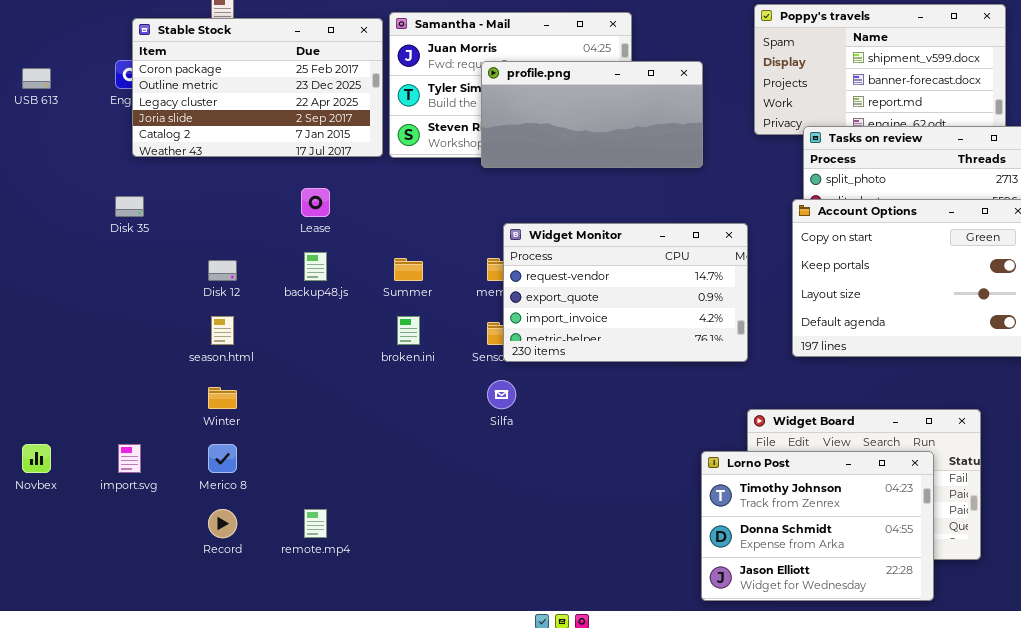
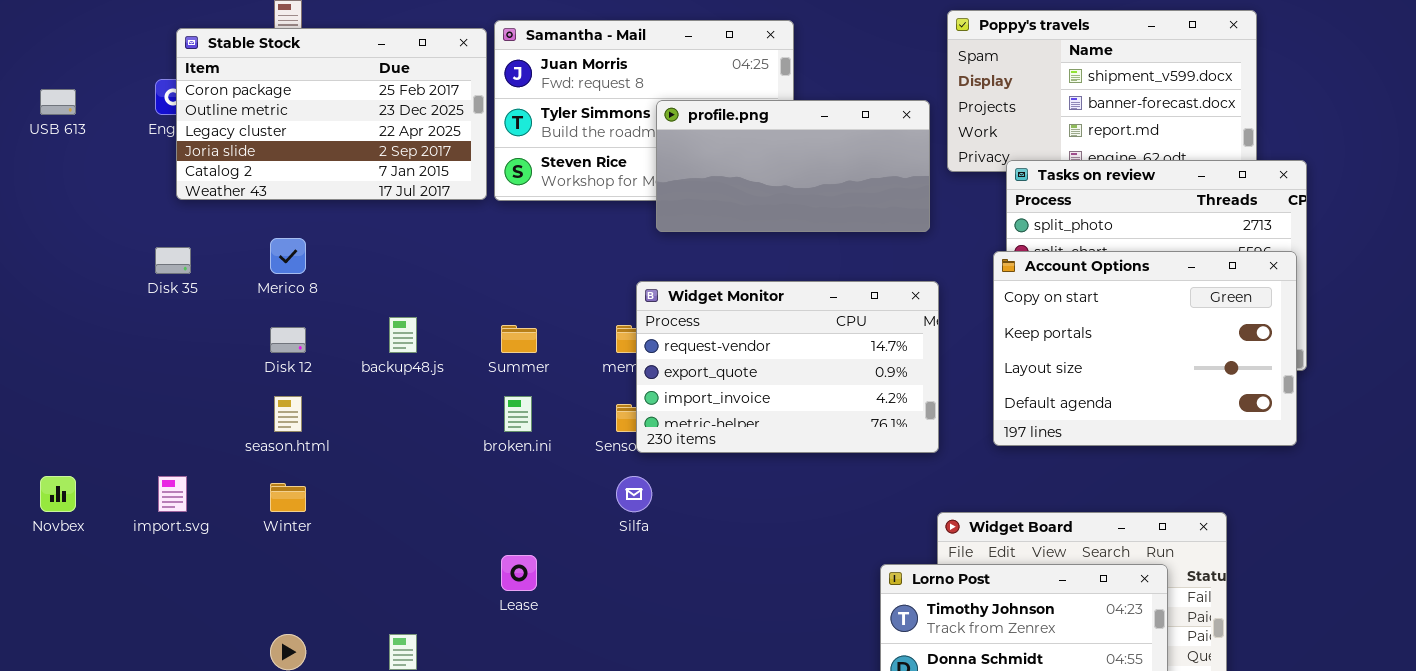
profile.png: [481,61,703,168] -> [656,100,930,232], moved
Lease: [301,188,330,217] -> [501,555,537,591], moved
Novbex: [22,444,51,473] -> [40,476,76,512], moved
import.svg: [118,444,141,473] -> [158,476,187,512], moved
Merico 8: [208,444,237,473] -> [270,238,306,274], moved

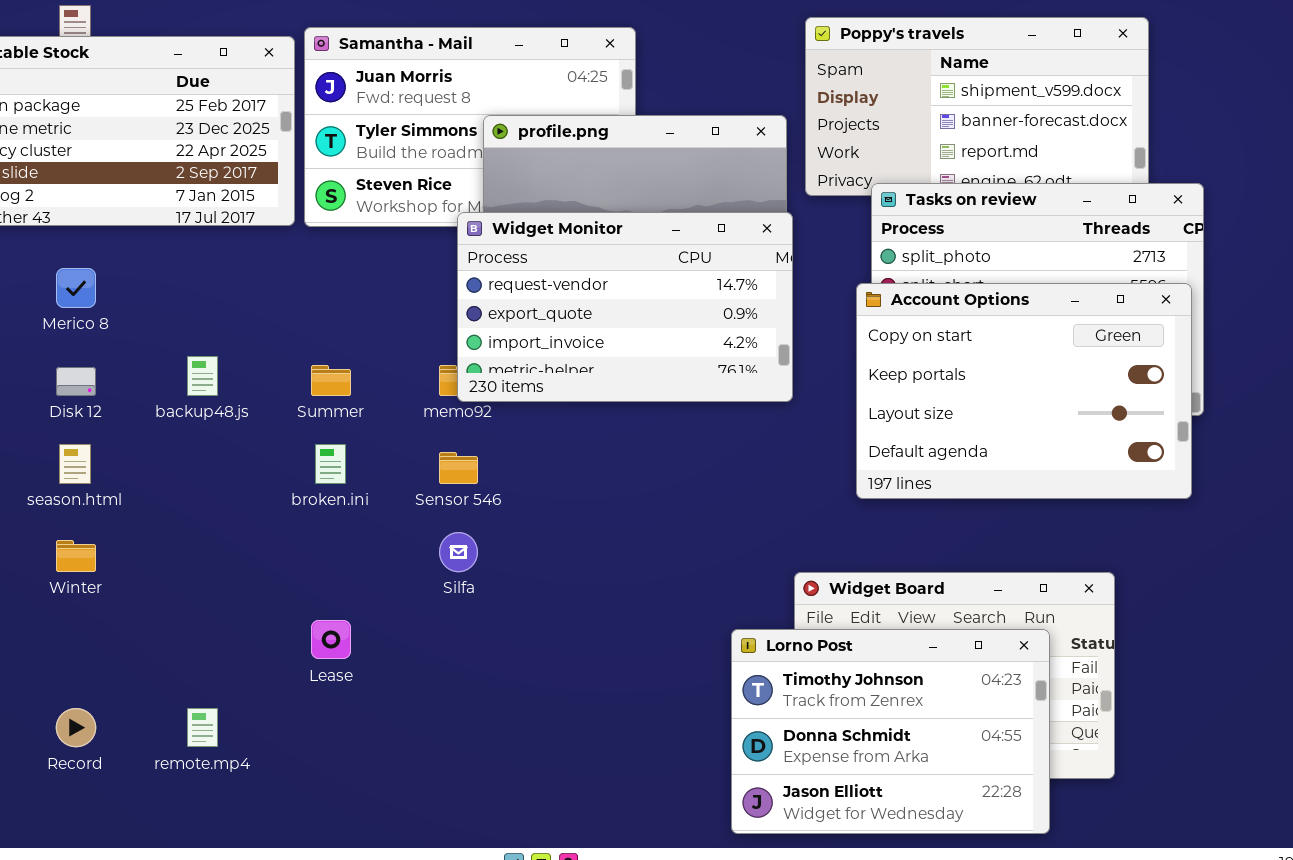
Widget Monitor: [636,281,939,453] -> [457,212,793,402], moved

